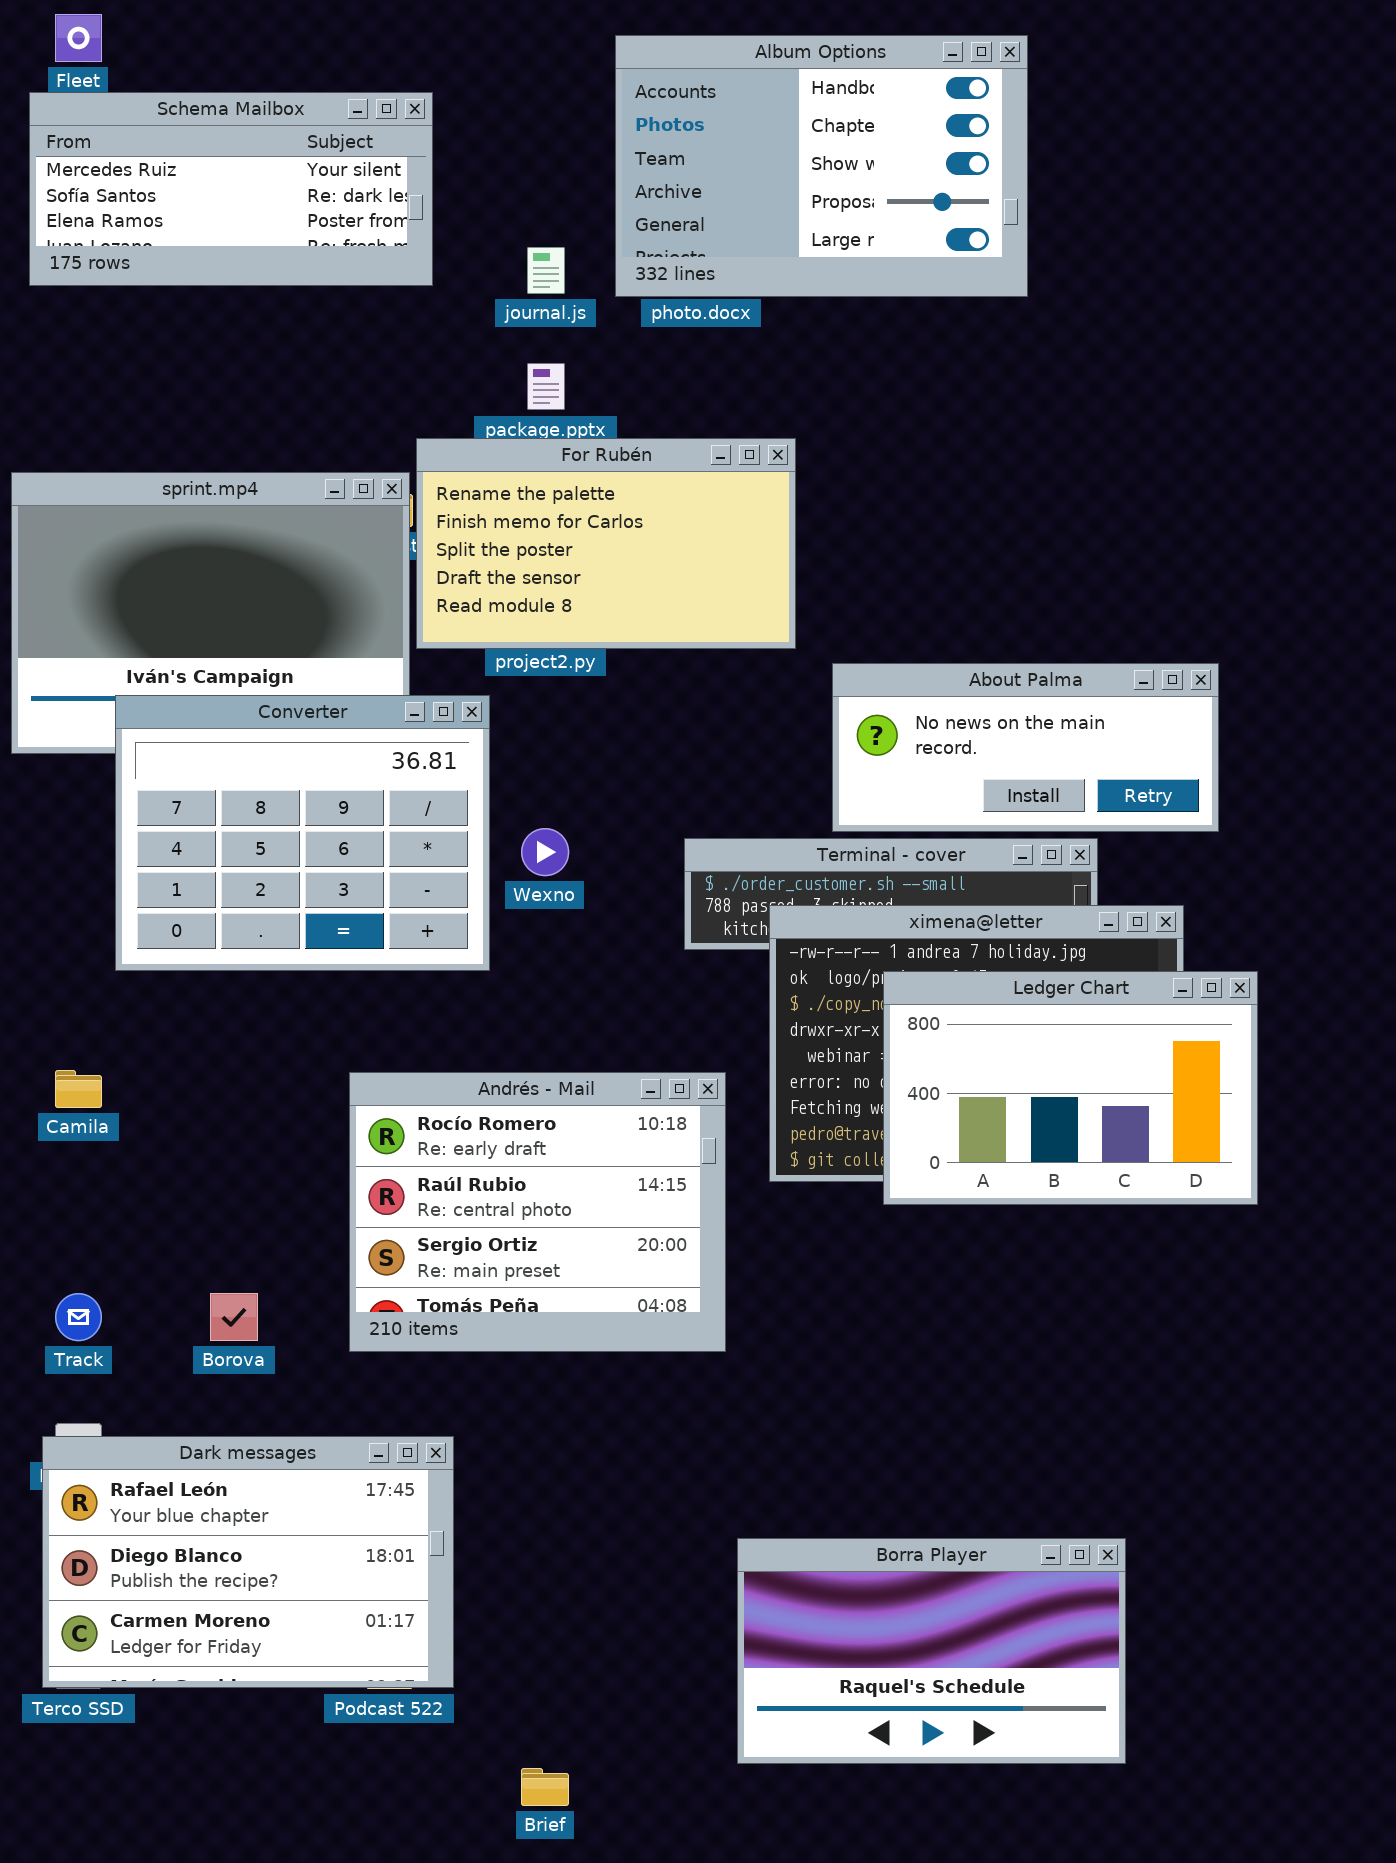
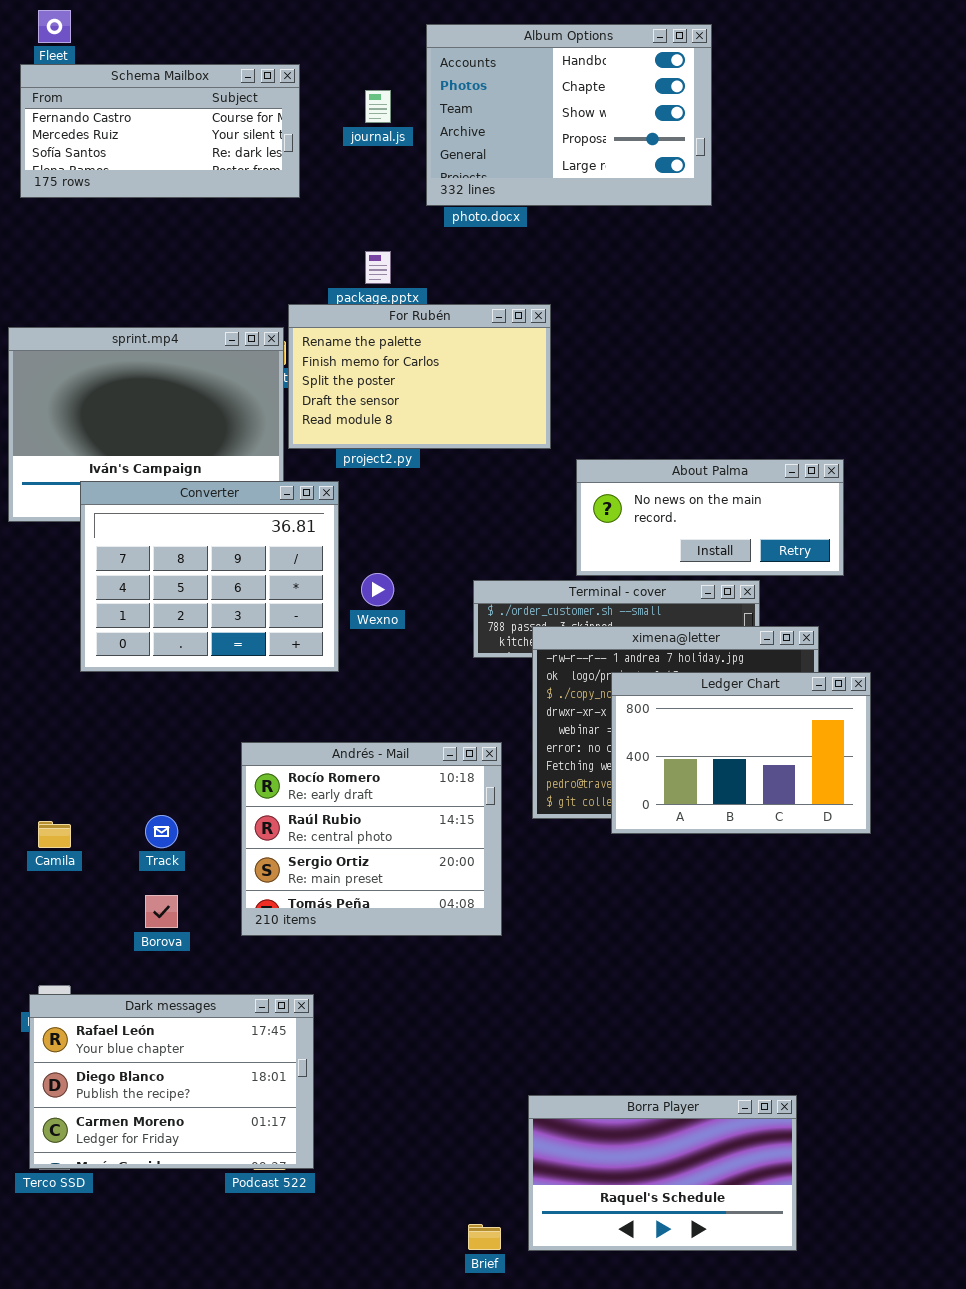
Schema Mailbox: [29,92,433,286] -> [20,64,300,198], scrolled up 1 row
journal.js: [527,247,565,294] -> [365,90,391,123], moved
Camila: [55,1070,102,1108] -> [38,821,71,848], moved
Track: [55,1293,102,1341] -> [145,815,178,848], moved
Borra Player: [737,1538,1126,1764] -> [528,1095,797,1251], moved
Brief: [521,1768,569,1806] -> [468,1224,501,1250], moved

